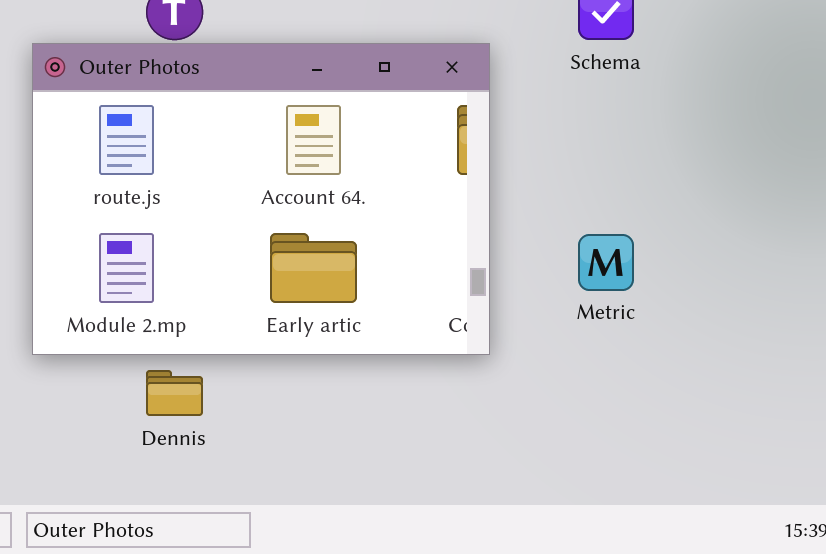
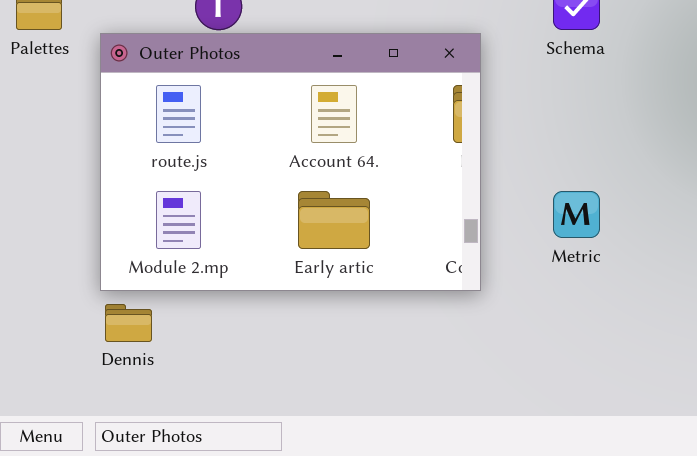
Dennis: [146,370,203,416] -> [105,304,152,342], moved

